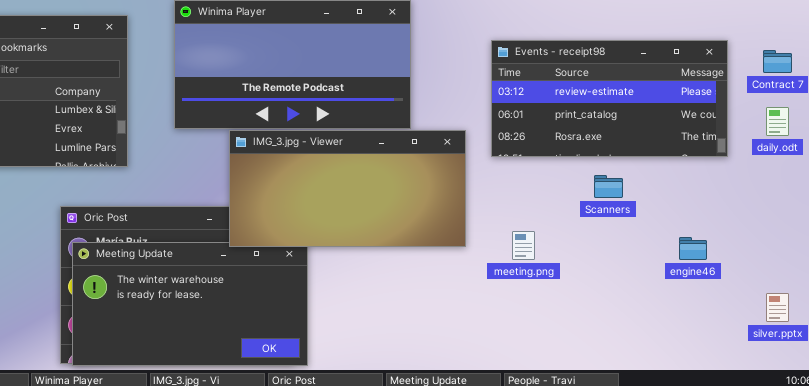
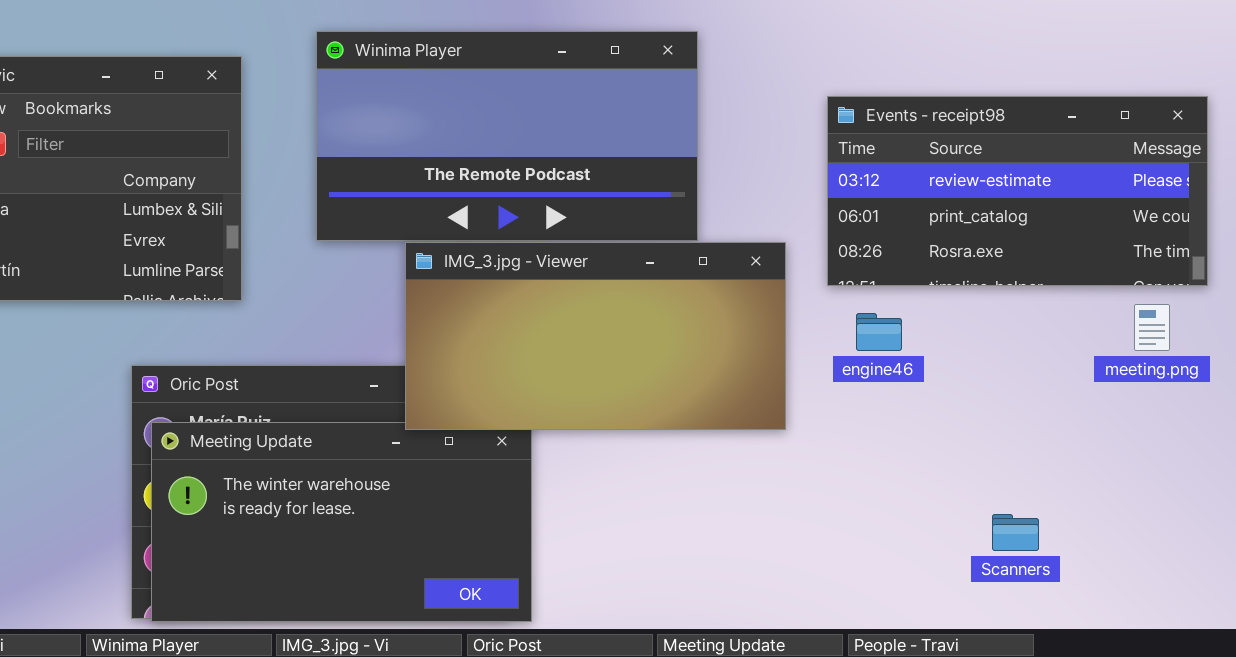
Scanners: [594,175,623,198] -> [992,514,1039,551], moved
meeting.png: [512,231,535,260] -> [1134,304,1170,351], moved
engine46: [679,237,707,260] -> [856,313,902,351], moved

